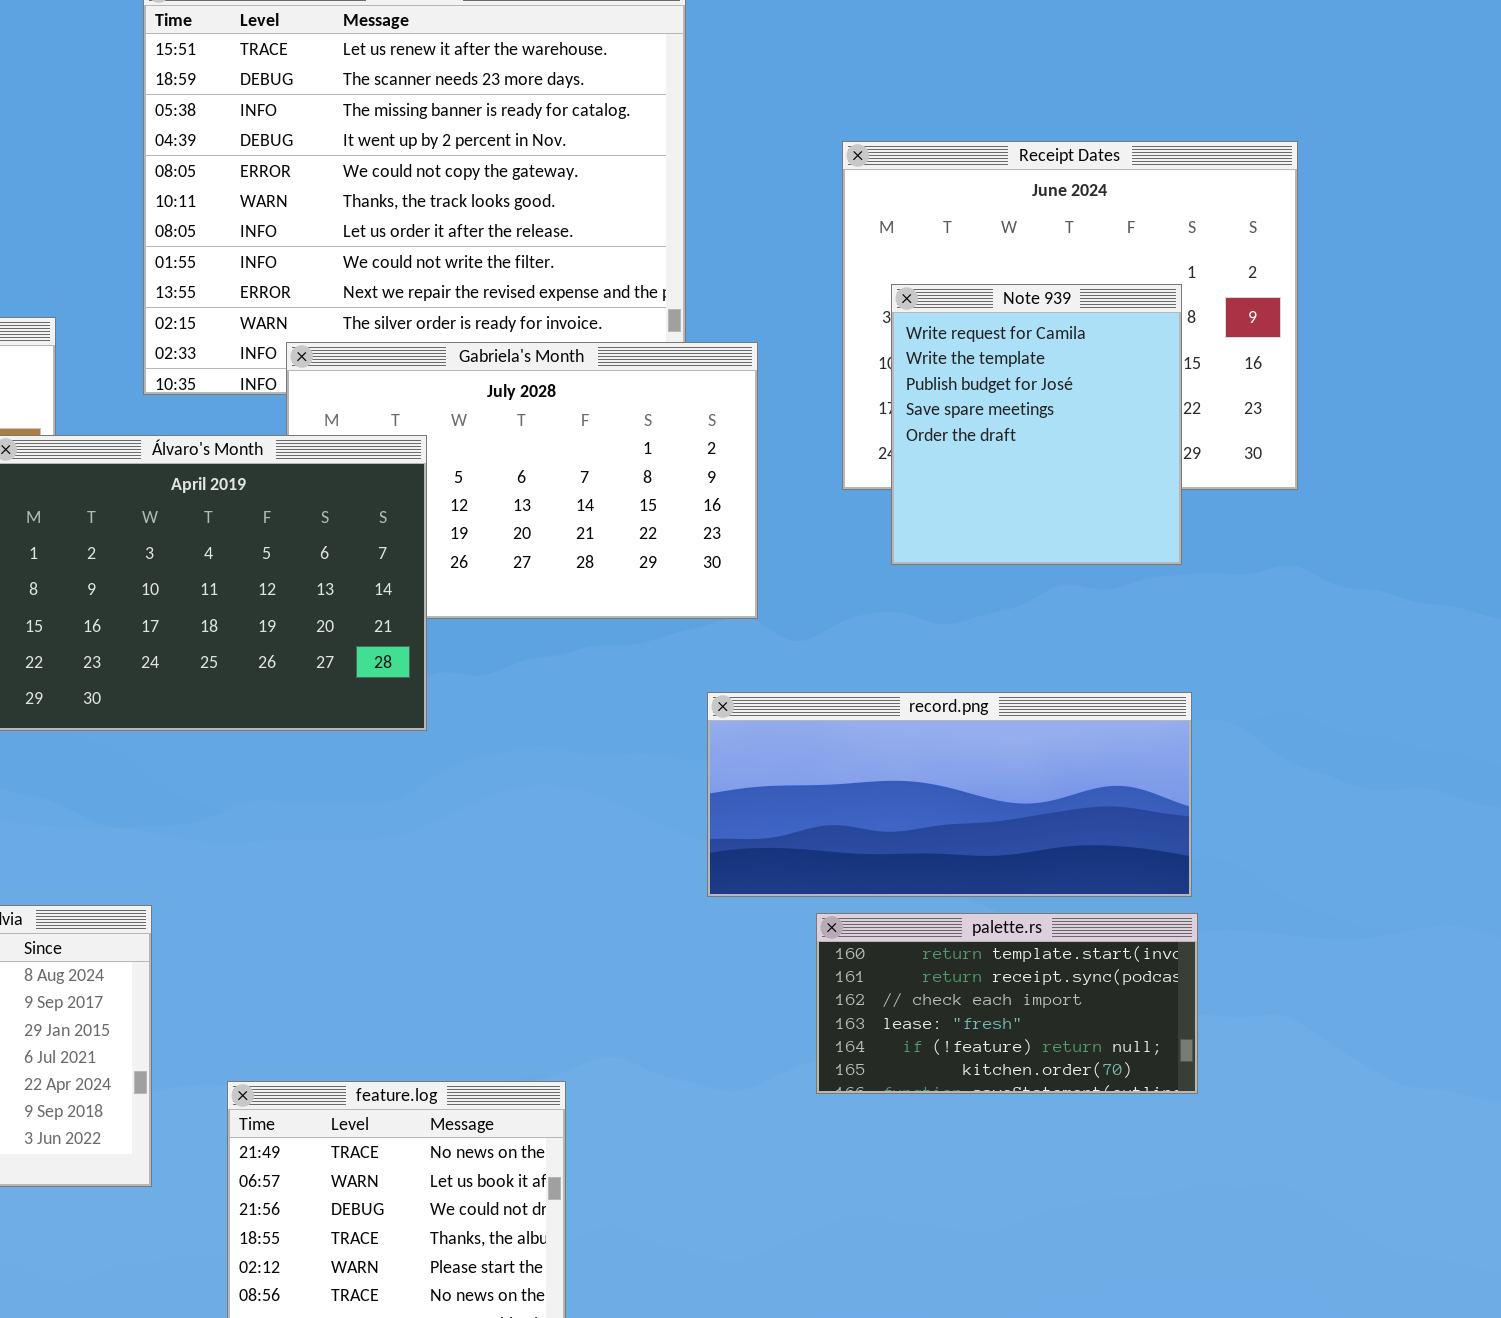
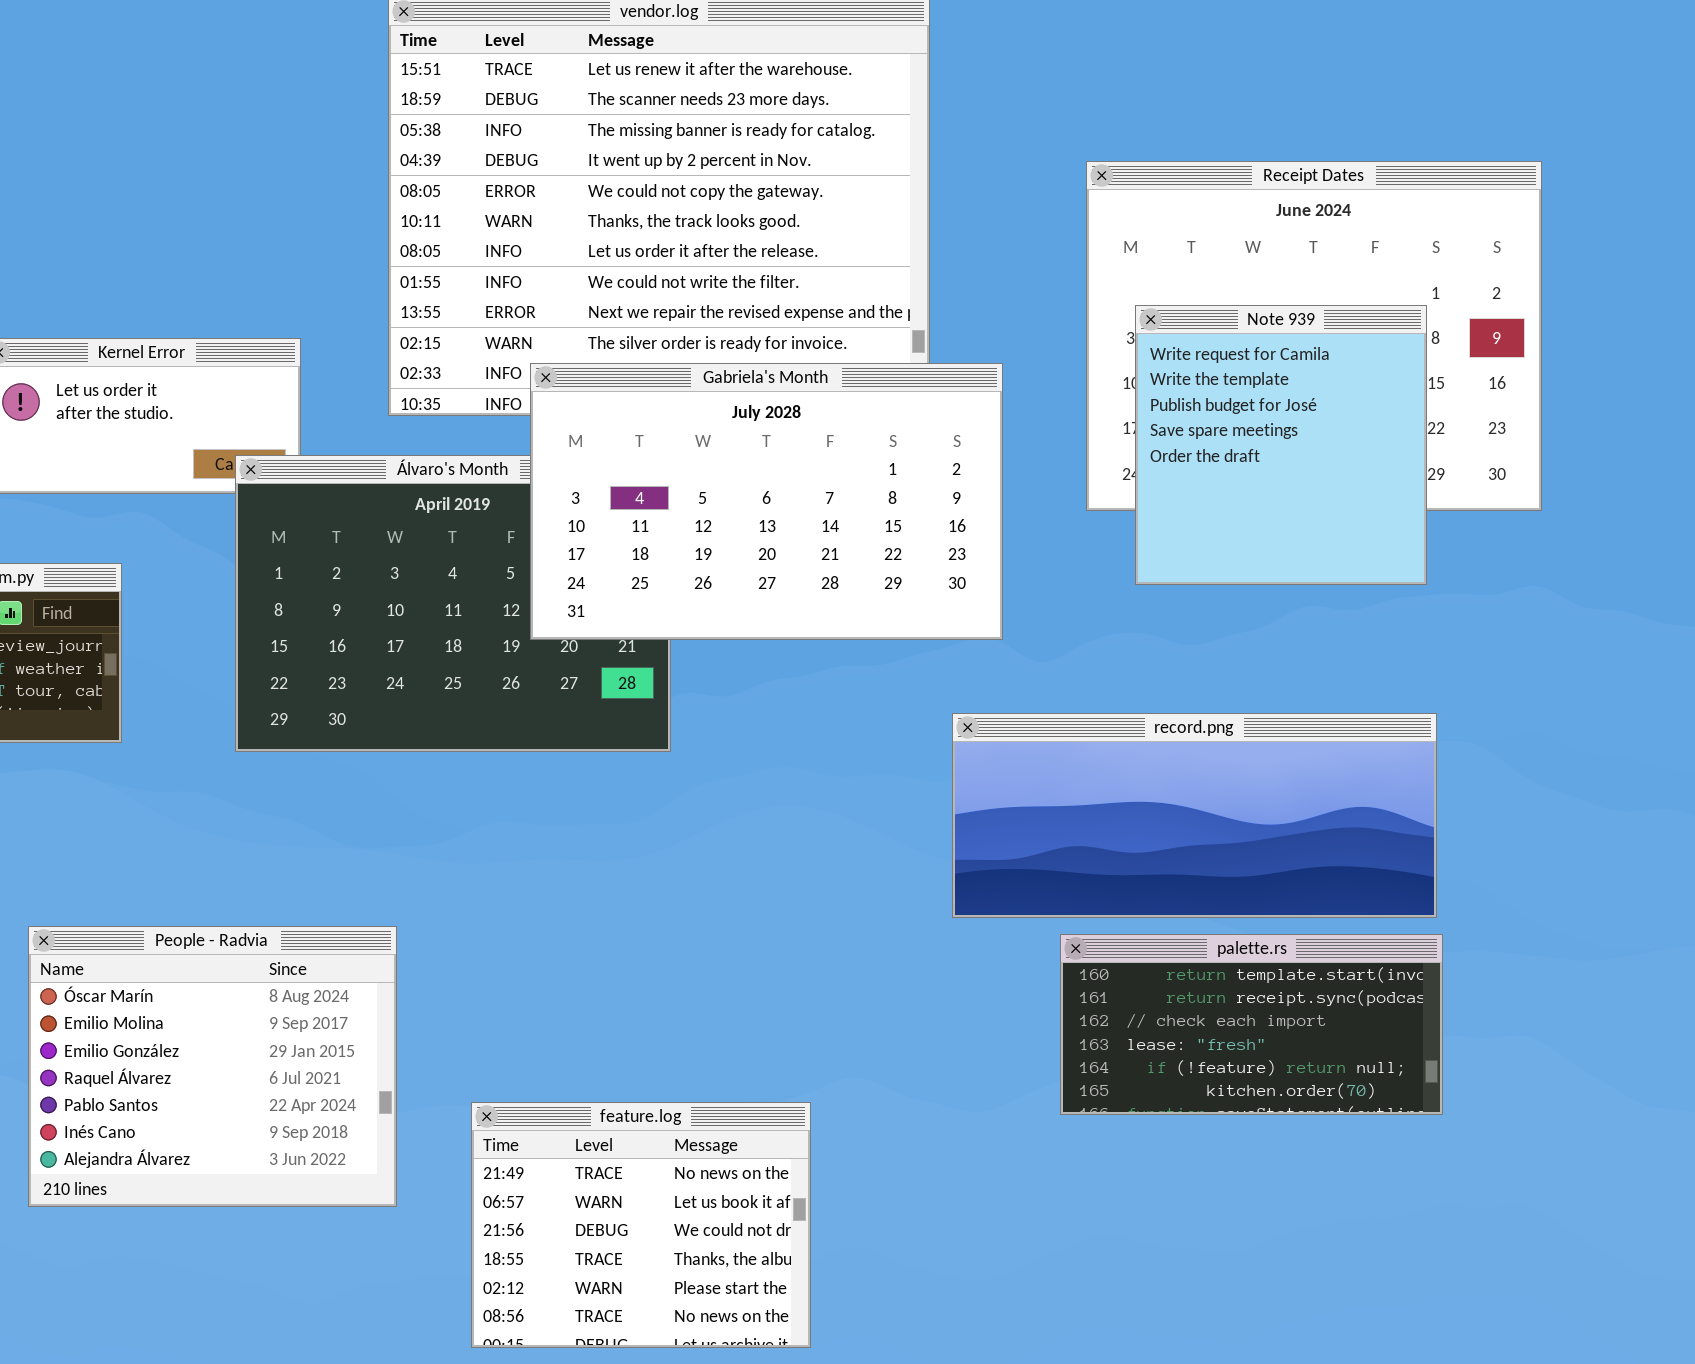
Gabriela's Month: [286,342,758,619] -> [530,363,1003,640], raised

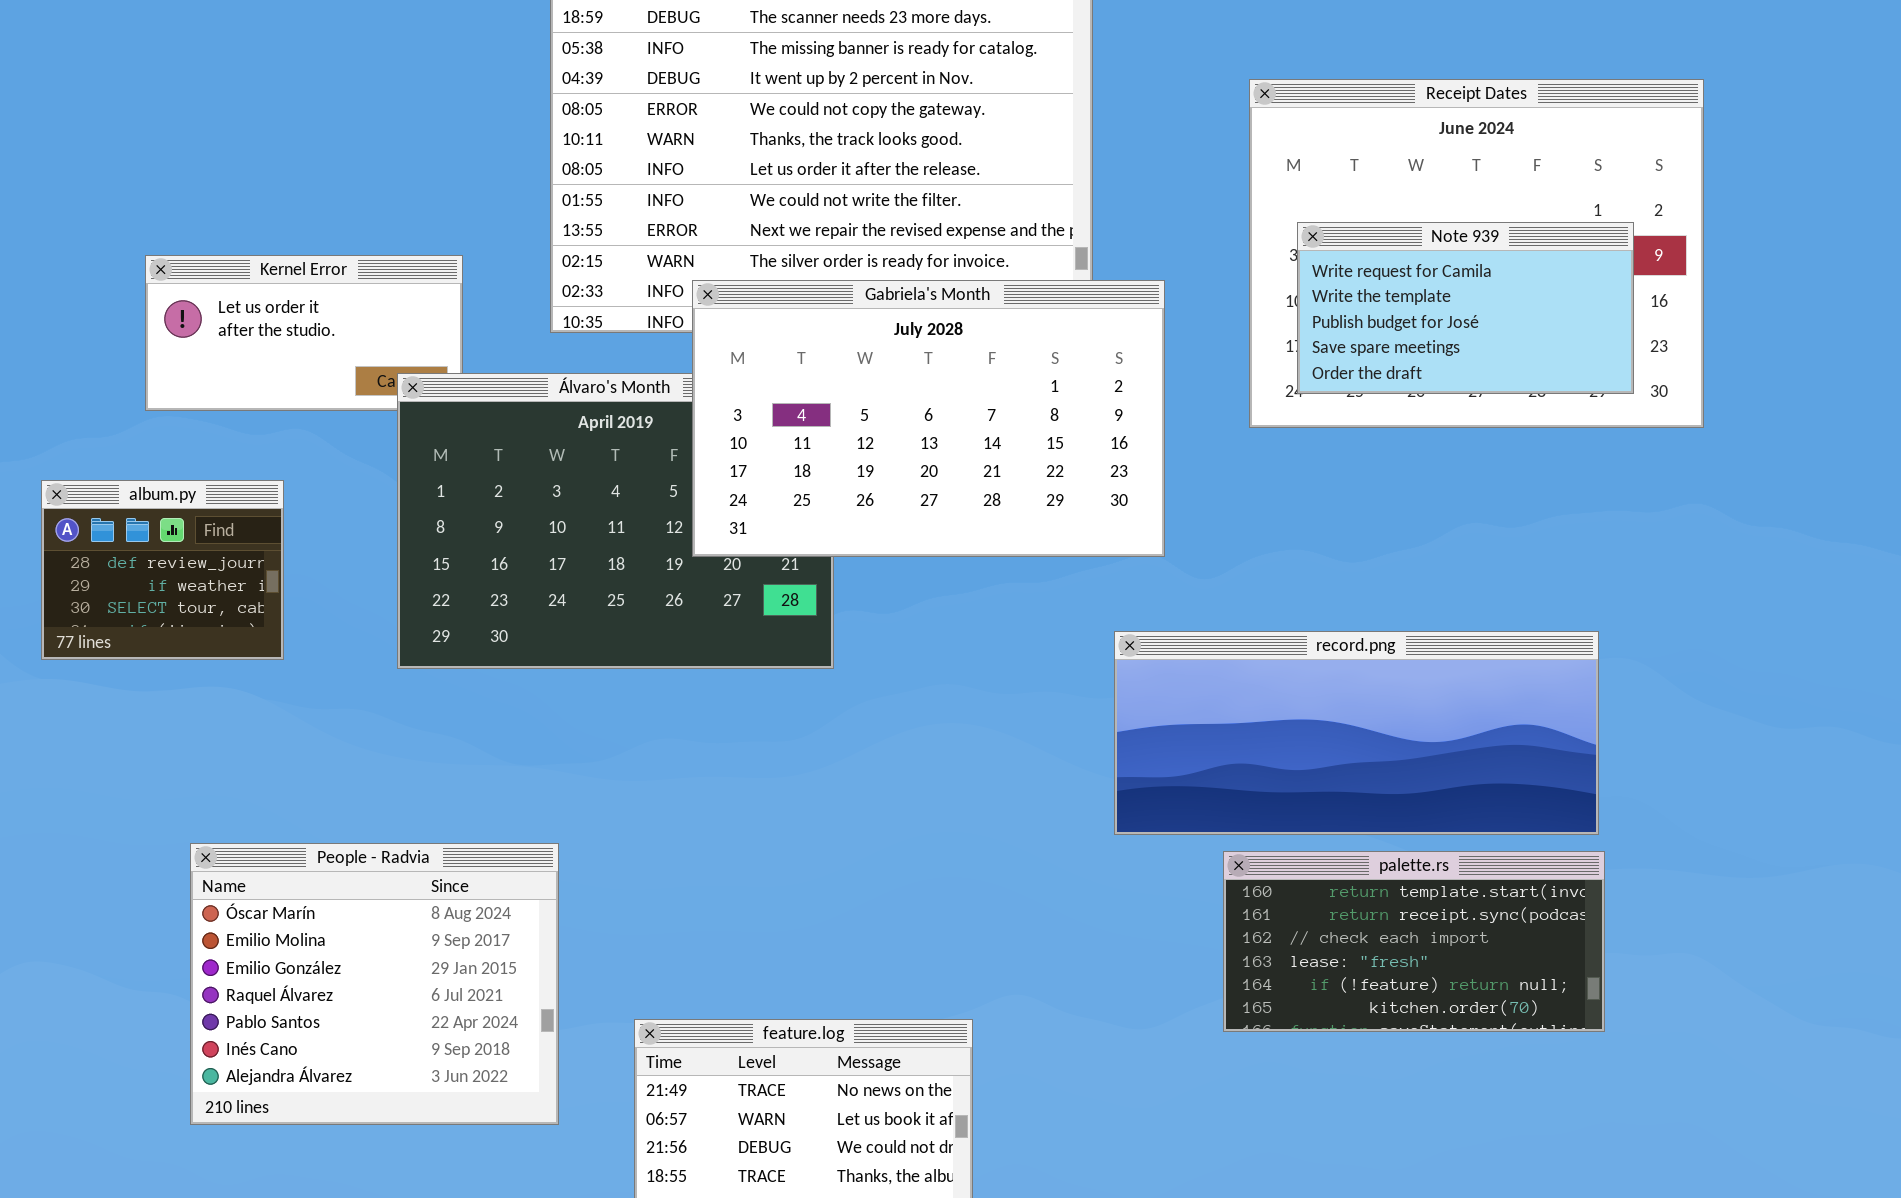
Note 939: [1135,305,1427,585] -> [1297,222,1634,394], resized

